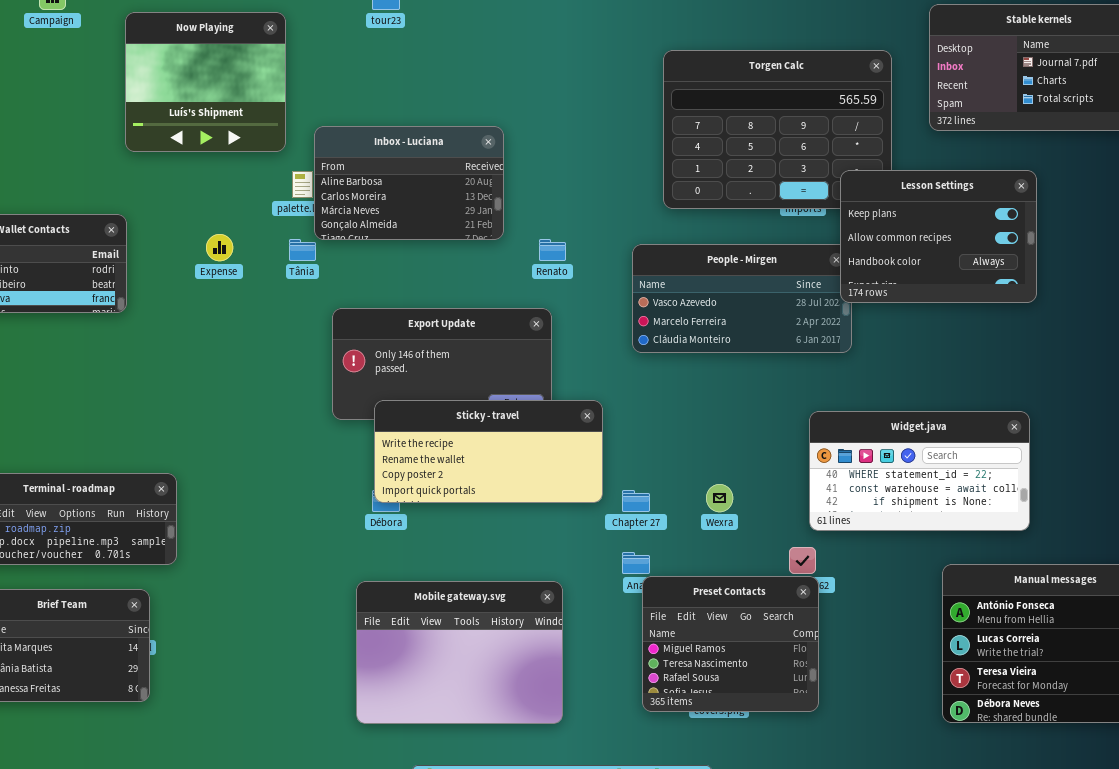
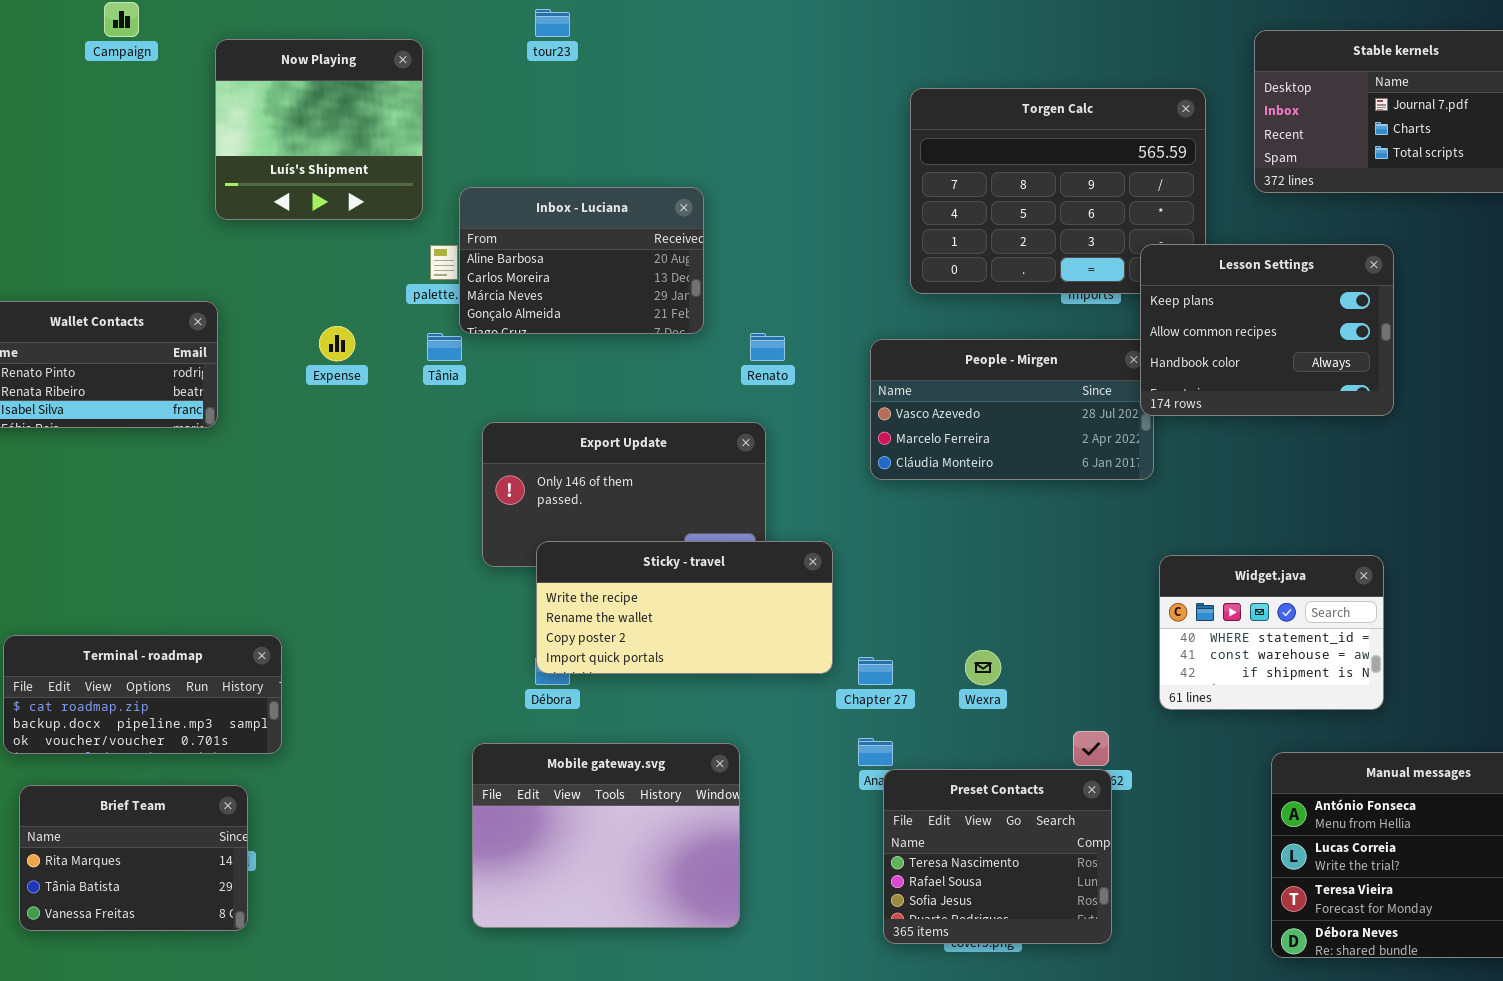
Widget.java: [809,411,1030,531] -> [1159,555,1384,710], resized
Preset Contacts: [642,576,819,712] -> [883,769,1112,944], scrolled down 1 row
Mobile gateway.svg: [356,581,563,724] -> [472,743,740,928], moved

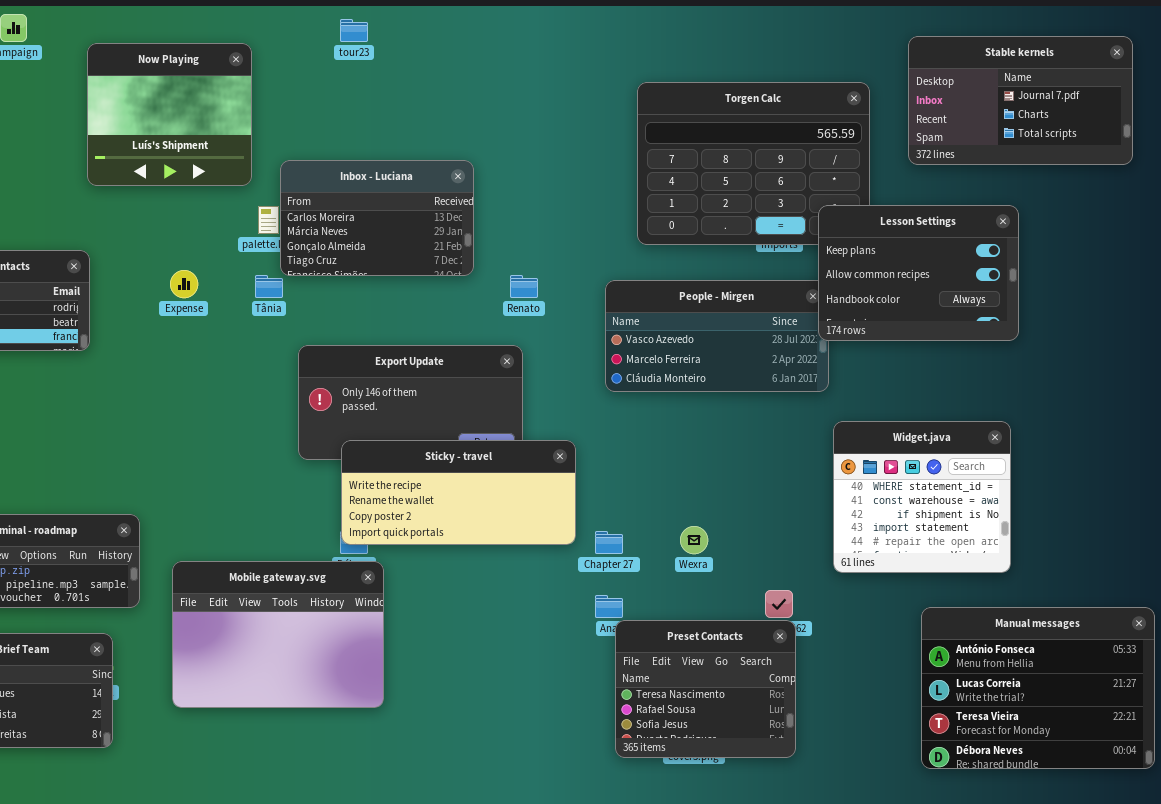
Inbox - Luciana: [459,187,704,334] -> [280,160,474,276], scrolled down 1 row
Widget.java: [1159,555,1384,710] -> [833,421,1011,573], resized
Mobile gateway.svg: [472,743,740,928] -> [172,561,384,708], moved

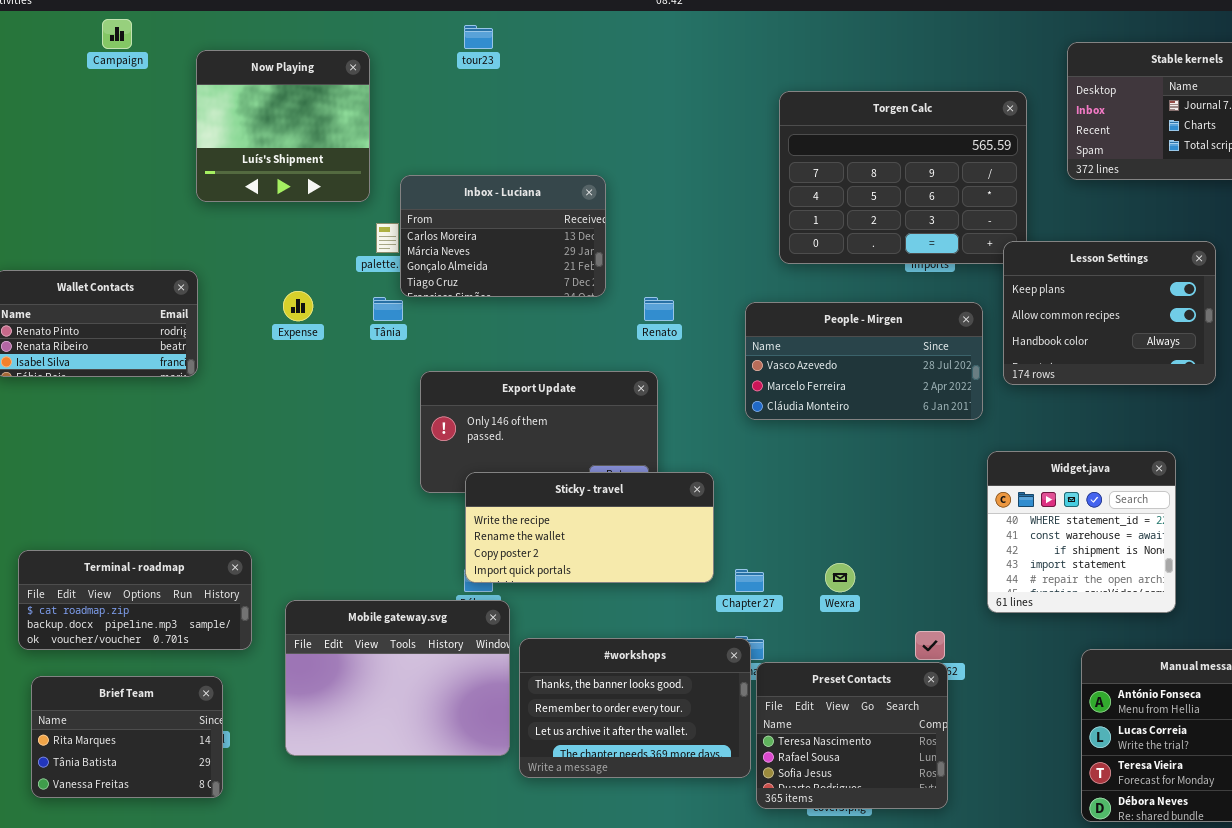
Lesson Settings: [818,205,1019,341] -> [1003,241,1216,385], moved
#workshops: none -> [519,638,751,778], opened

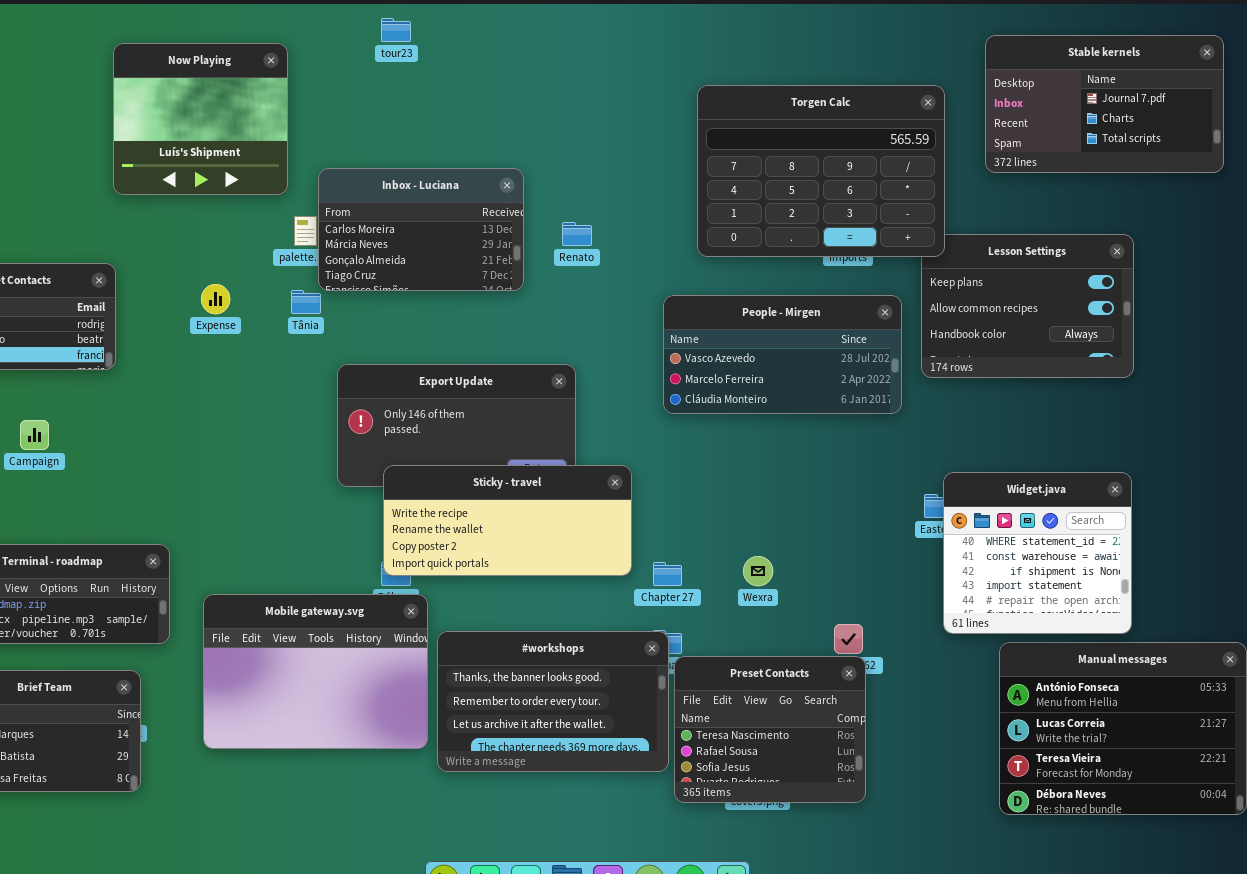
Campaign: [102,19,132,49] -> [20,420,49,450], moved
Torgen Calc: [779,91,1027,264] -> [697,85,945,257], raised
Renato: [644,297,674,321] -> [562,222,592,246], moved
Widget.java: [987,451,1176,613] -> [943,472,1132,634], moved

